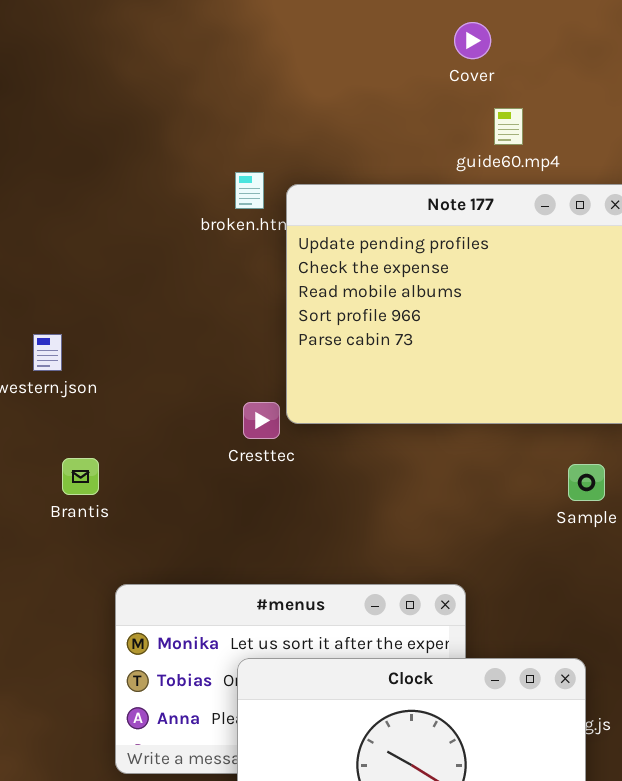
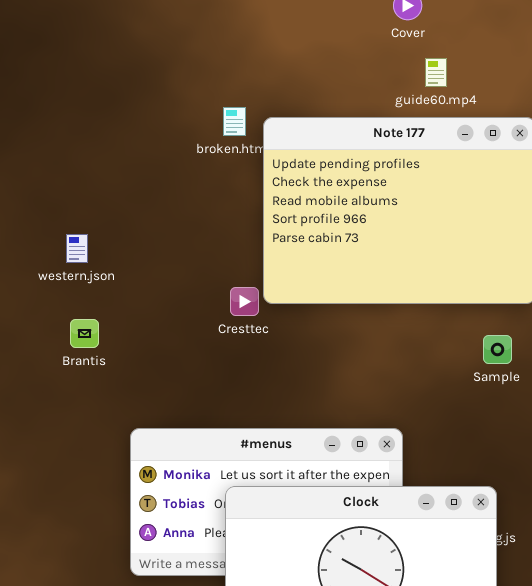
Brantis: [62,458,99,495] -> [70,319,99,348], moved

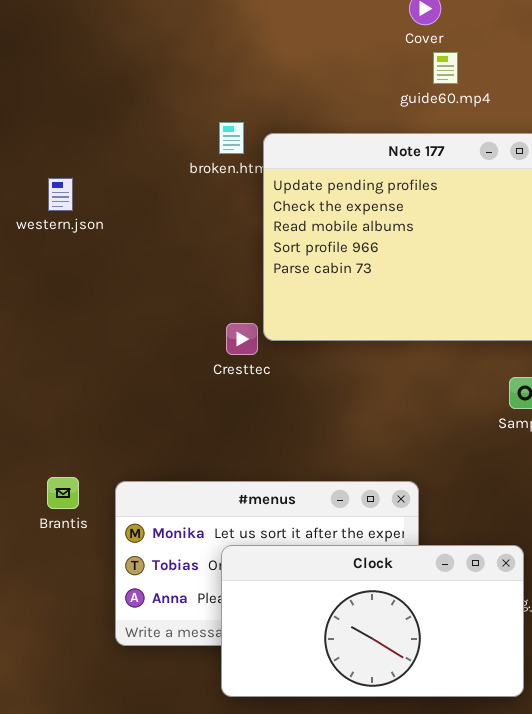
guide60.mp4: [425,58,447,87] -> [433,52,458,84], moved
western.json: [66,234,88,263] -> [48,178,73,211], moved
Brantis: [70,319,99,348] -> [47,477,79,509], moved

